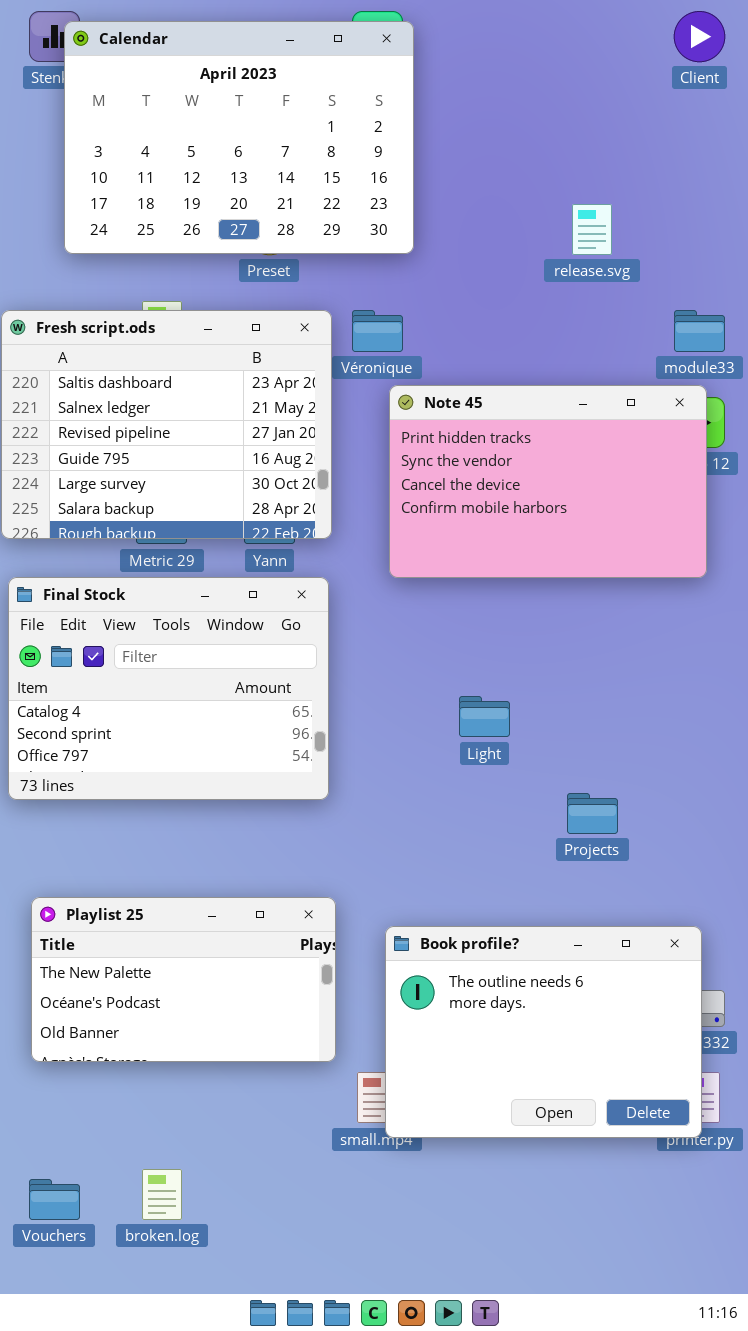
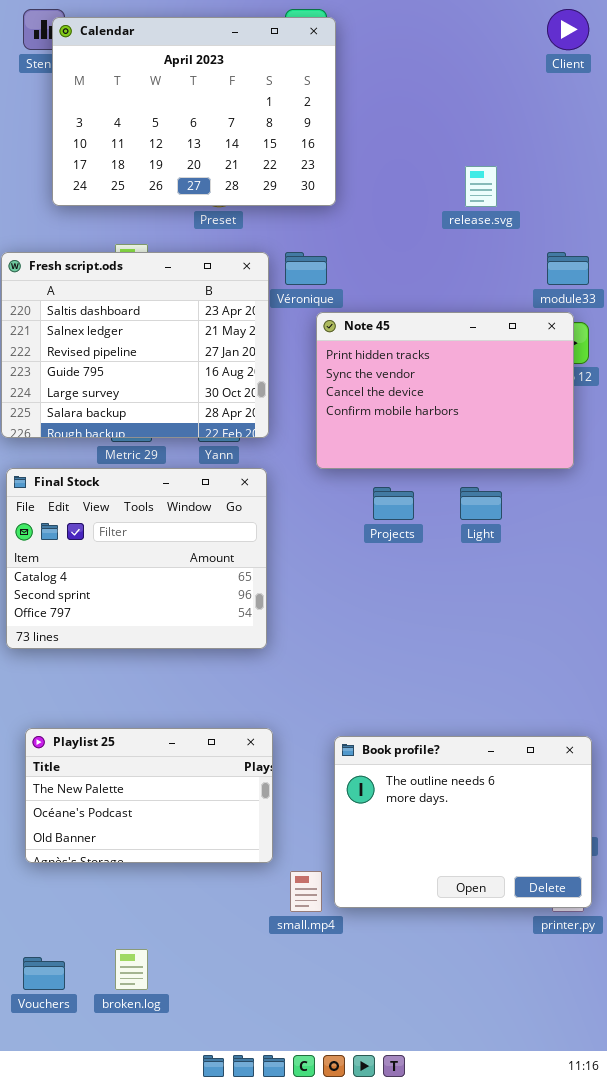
Light: [459,696,510,737] -> [460,487,502,520], moved
Projects: [567,793,618,834] -> [373,487,414,520], moved
Book profile?: [385,926,702,1138] -> [334,736,592,908], moved

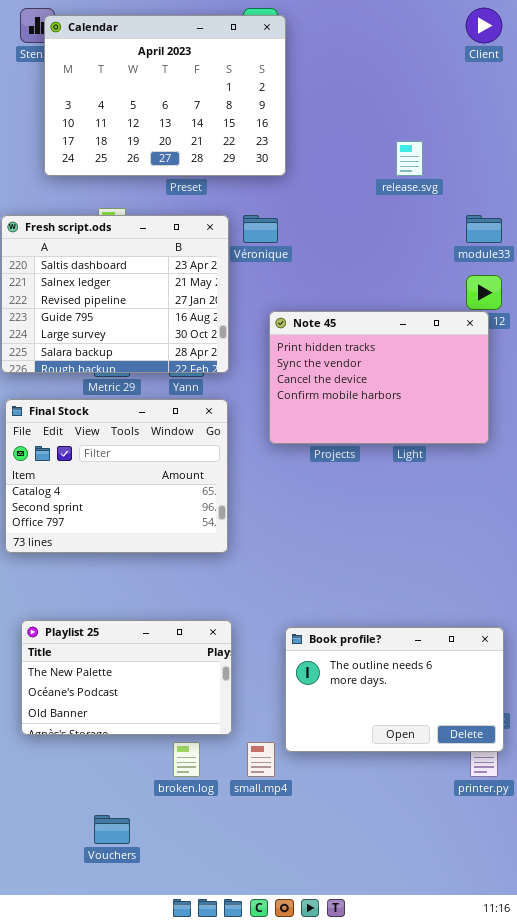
Note 45: [316,312,574,469] -> [269,311,489,444], moved
Book profile?: [334,736,592,908] -> [285,627,504,752], resized
broken.log: [115,949,148,990] -> [173,742,200,777], moved
Vouchers: [23,957,65,990] -> [94,815,130,844], moved

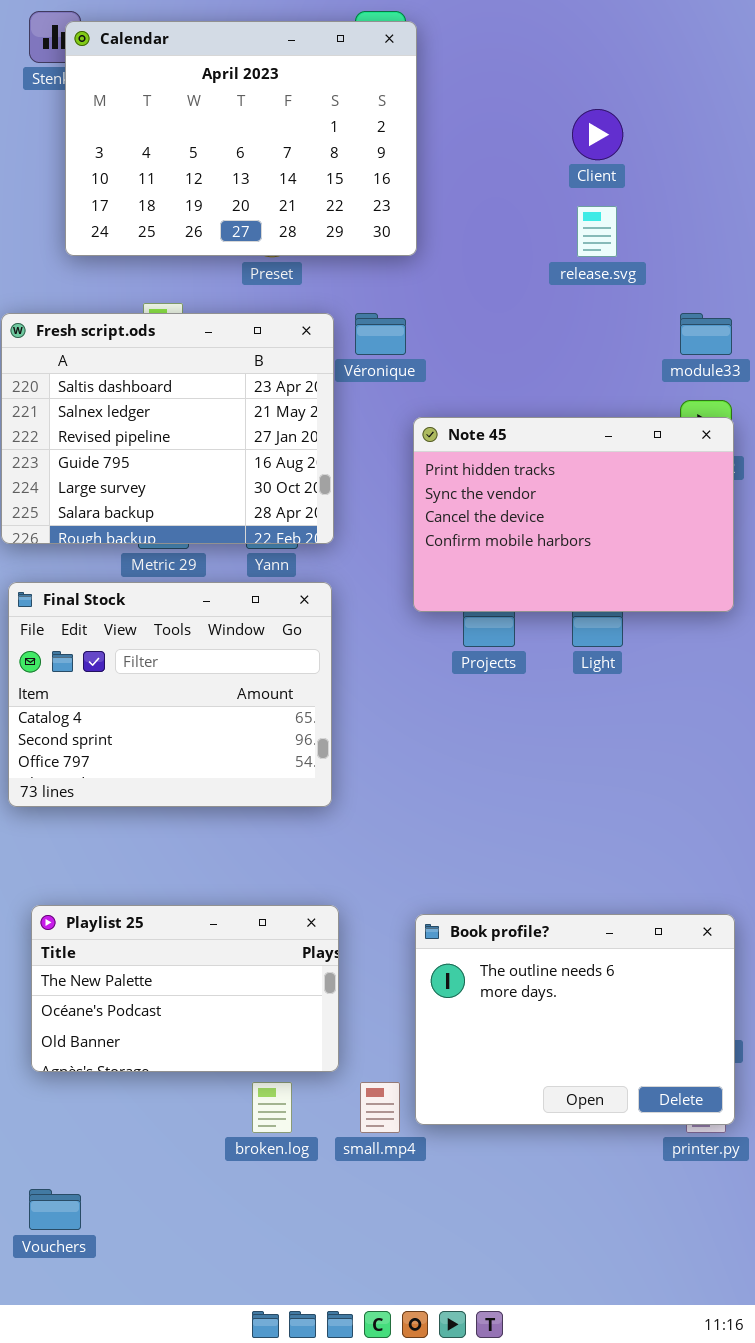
Client: [466,8,502,43] -> [572,109,623,160], moved
Note 45: [269,311,489,444] -> [413,417,734,612], moved
Book profile?: [285,627,504,752] -> [415,914,735,1125], resized
Vouchers: [94,815,130,844] -> [29,1189,81,1230], moved

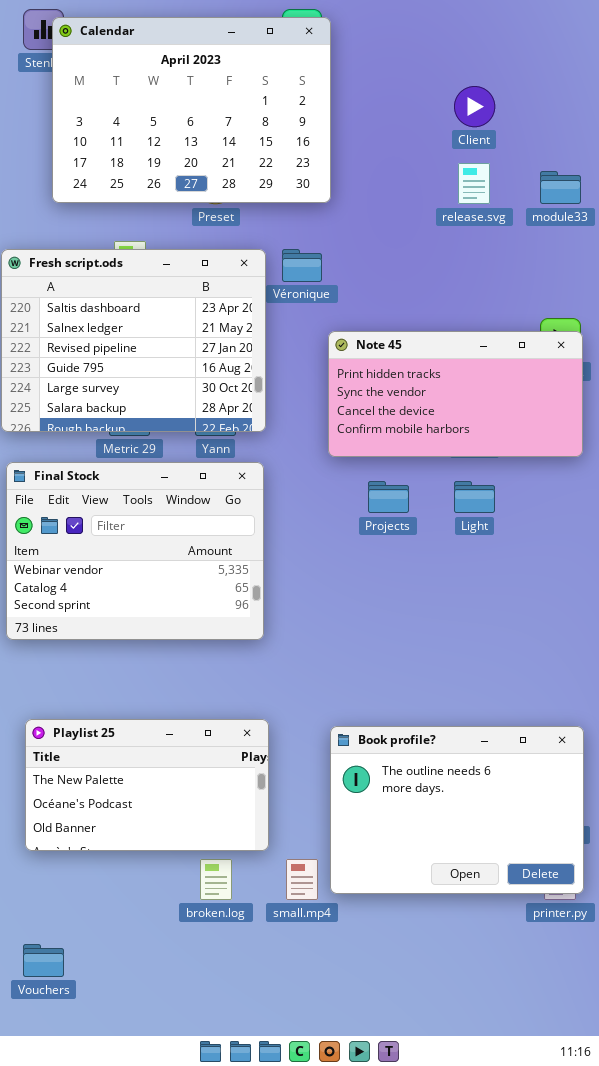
module33: [680,313,732,355] -> [540,171,581,204], moved
Note 45: [413,417,734,612] -> [328,331,583,457], resized
Final Stock: [8,582,332,807] -> [6,462,264,640], scrolled up 1 row

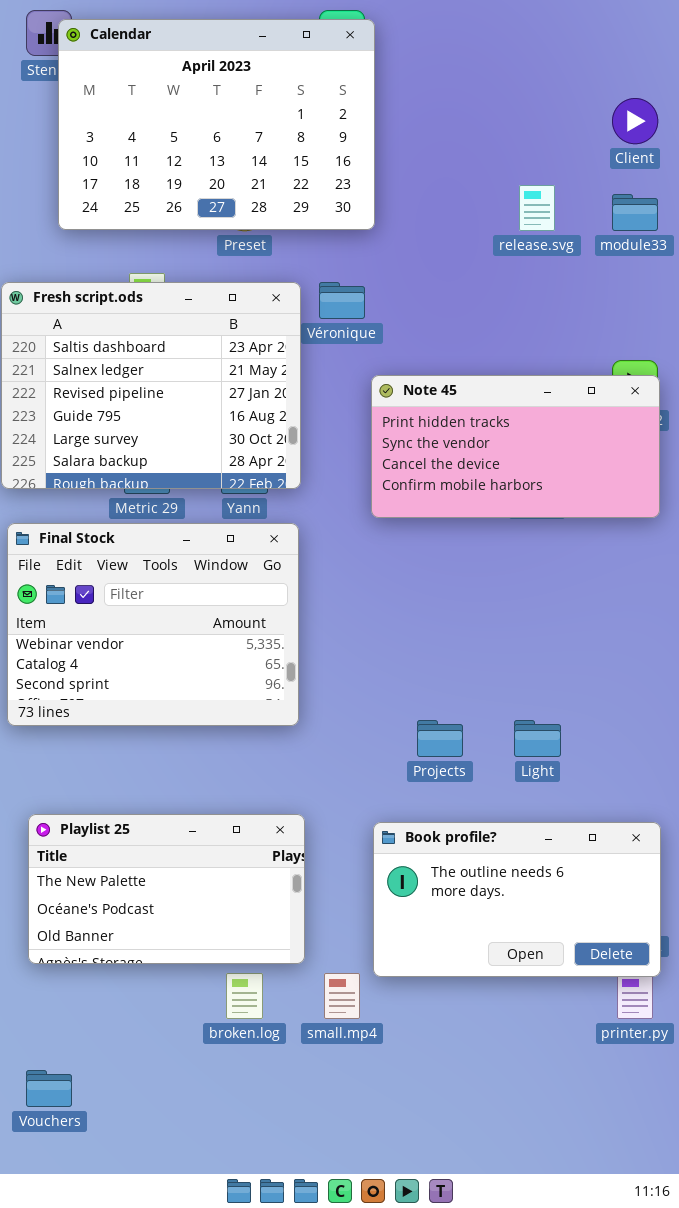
Client: [454,86,495,127] -> [612,98,658,144], moved
Projects: [368,481,409,513] -> [417,720,463,757], moved
Light: [454,481,495,513] -> [514,720,561,757], moved
Book profile?: [330,726,584,894] -> [373,822,661,977], resized

